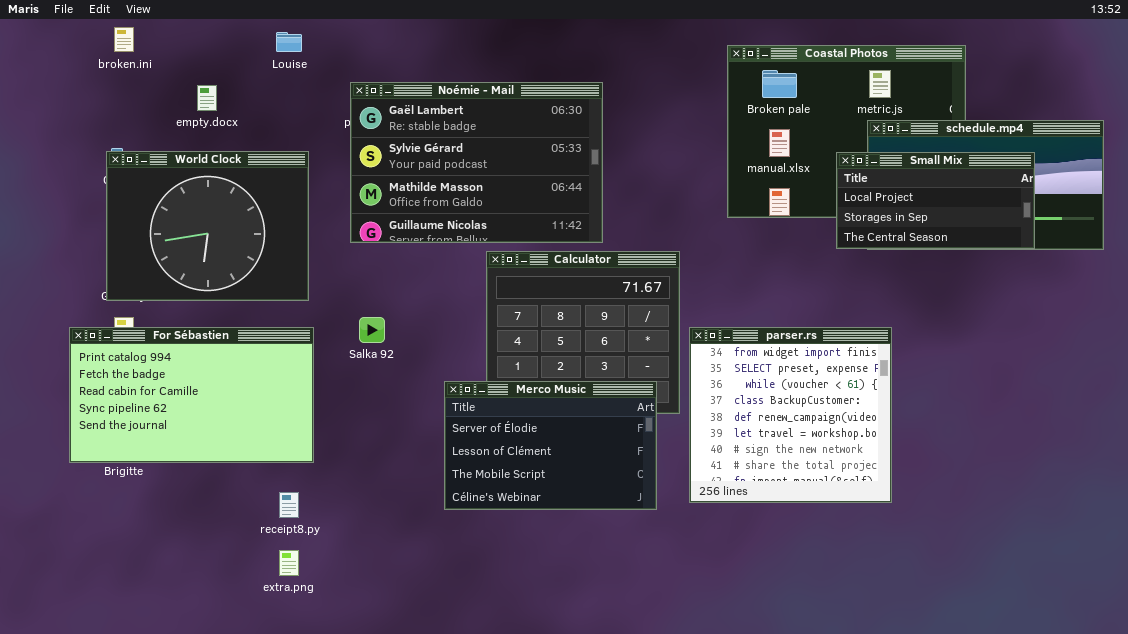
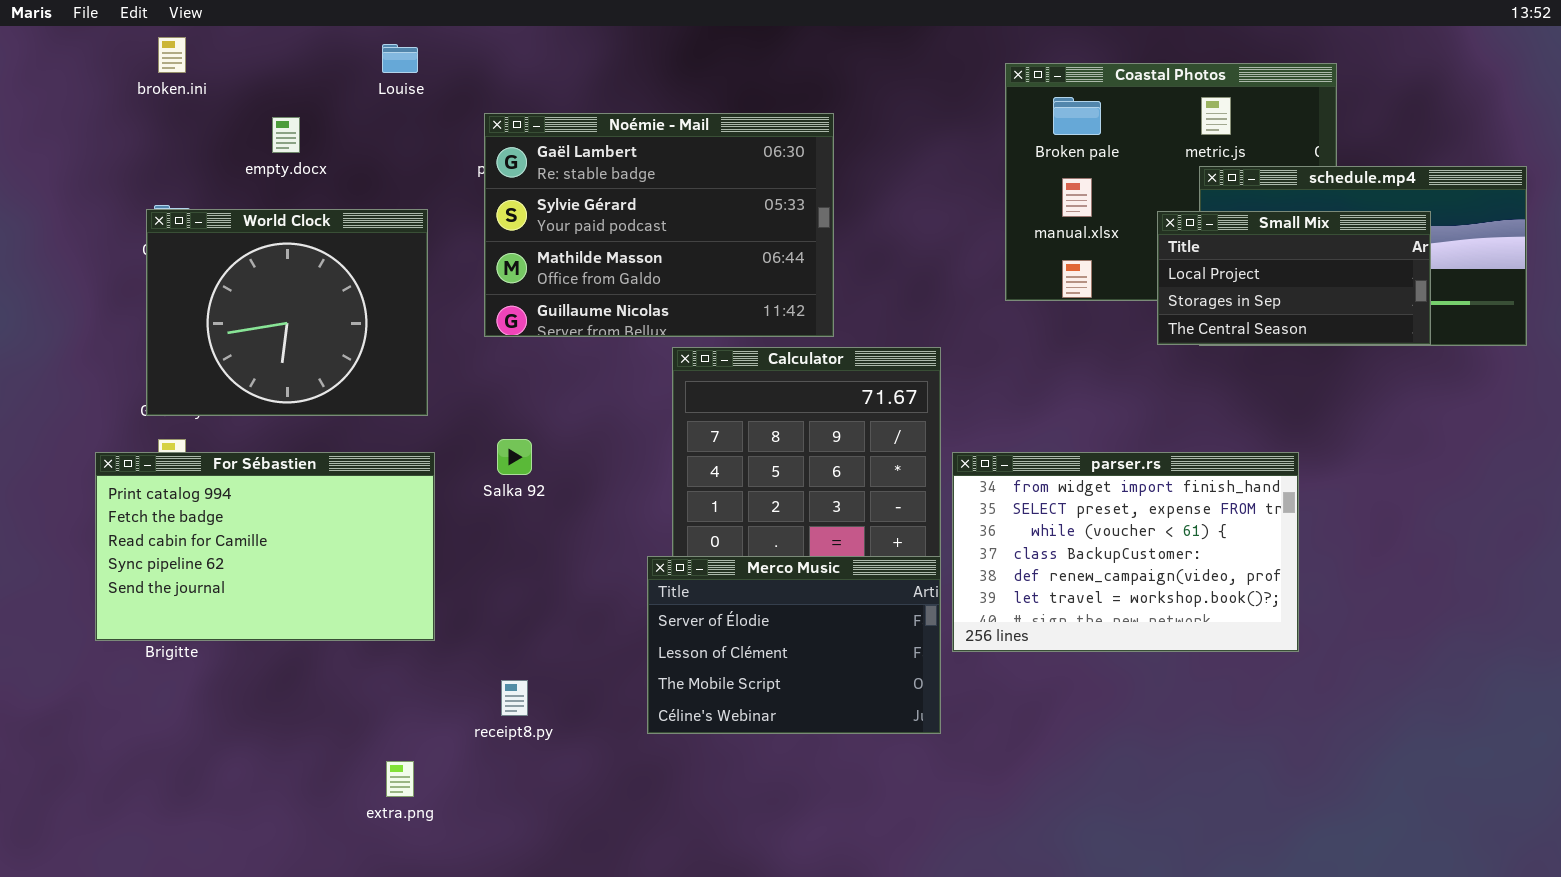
parser.rs: [689,327,892,503] -> [952,452,1299,652], resized
Merco Music: [444,381,657,510] -> [647,556,941,734], moved
receipt8.py: [279,492,299,518] -> [501,680,528,716], moved

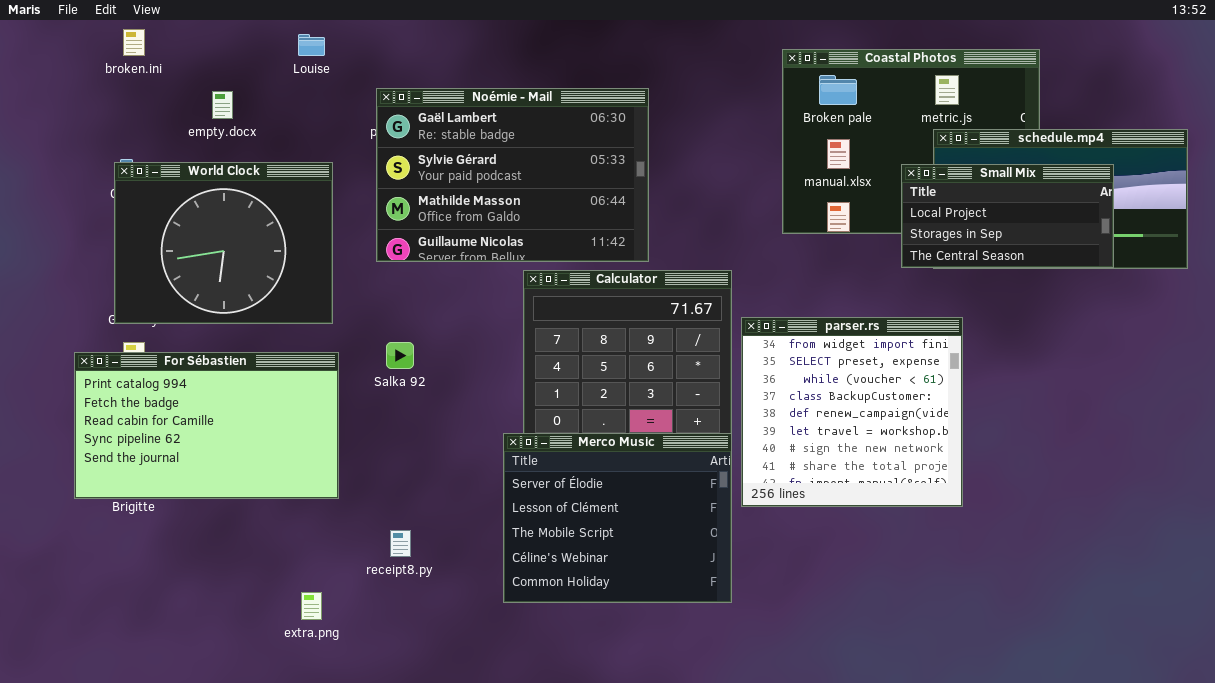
parser.rs: [952,452,1299,652] -> [741,317,963,507], resized
Merco Music: [647,556,941,734] -> [503,433,732,603], resized

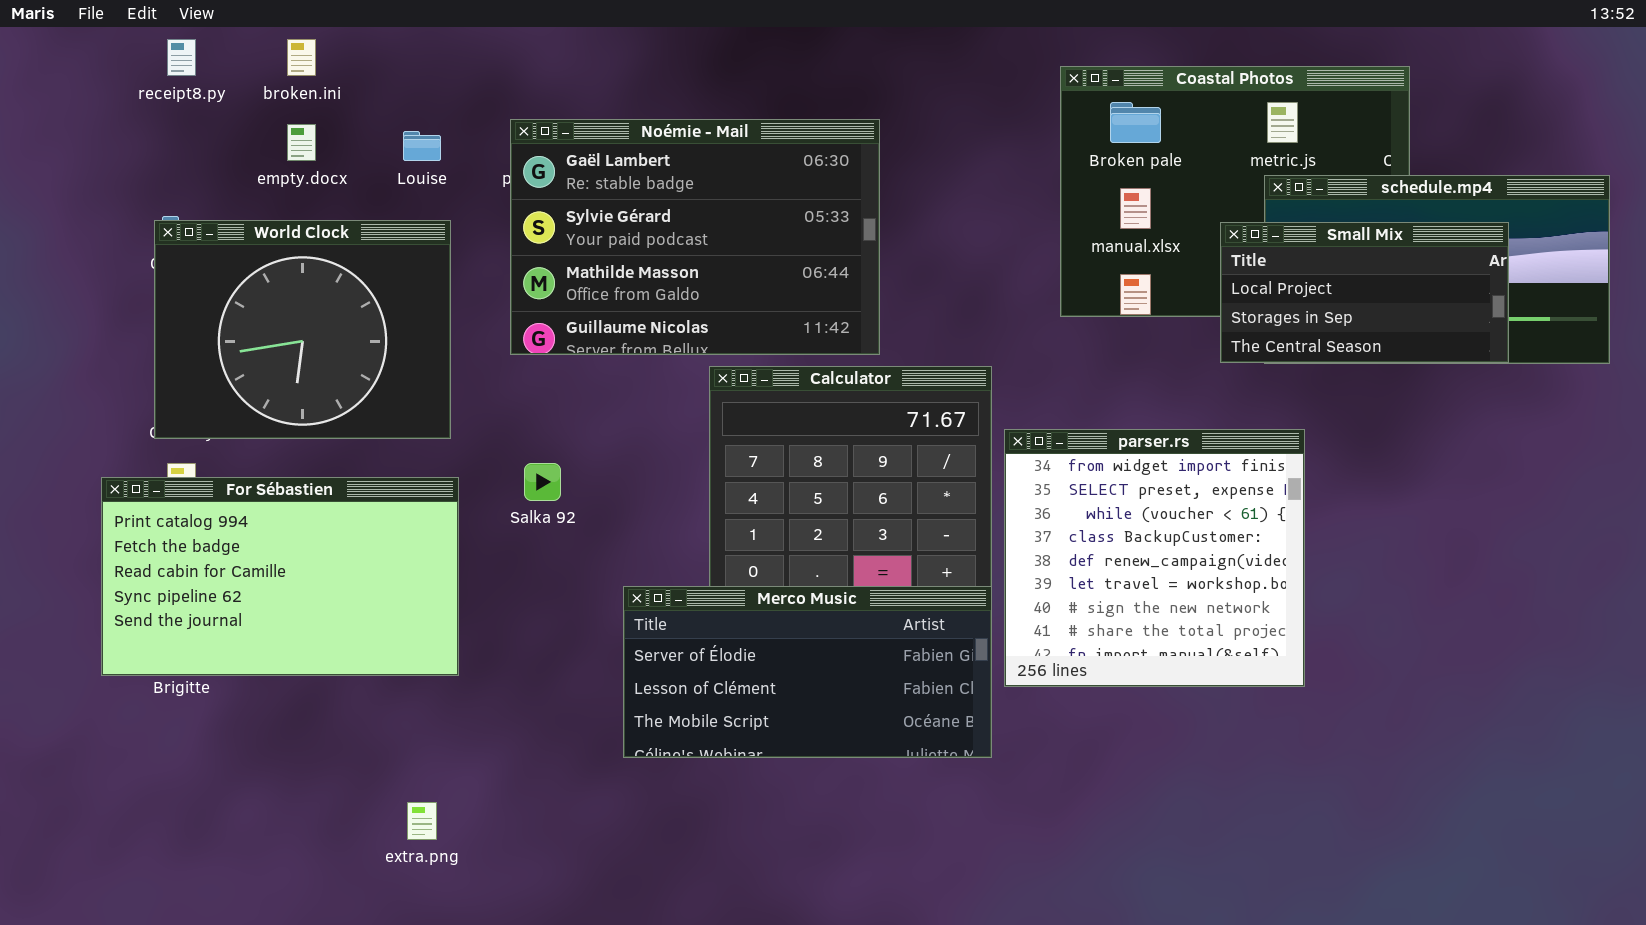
broken.ini: [123,29,145,56] -> [287,39,316,76], moved
Louise: [298,34,325,56] -> [403,131,441,161], moved
Merco Music: [503,433,732,603] -> [623,586,992,758], resized
receipt8.py: [390,530,411,557] -> [167,39,196,76], moved

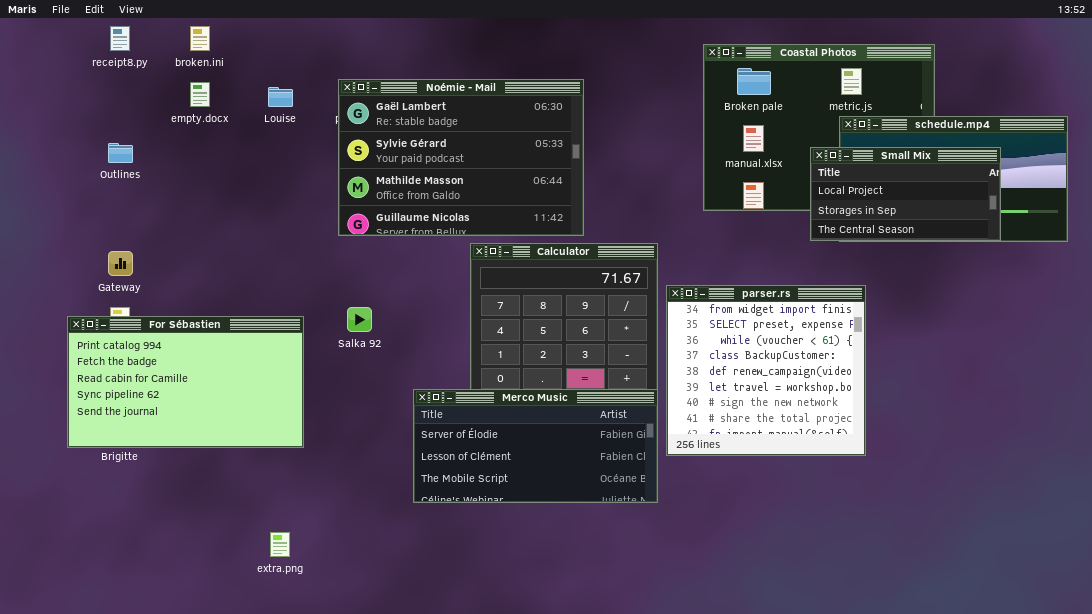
World Clock: [154,220,451,439] -> none, closed

